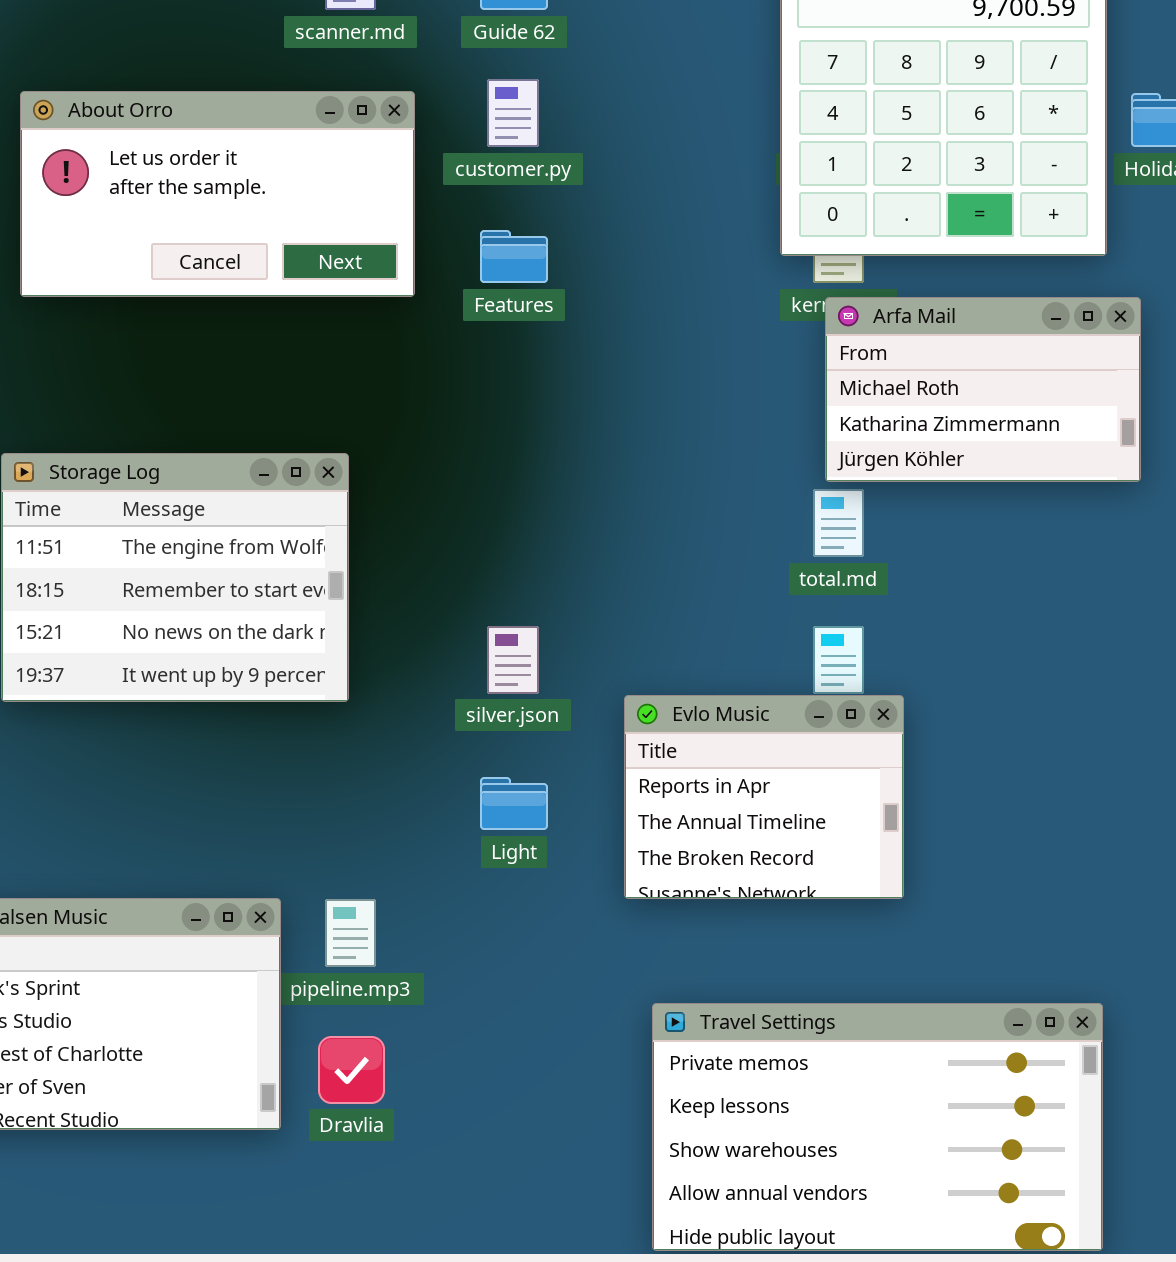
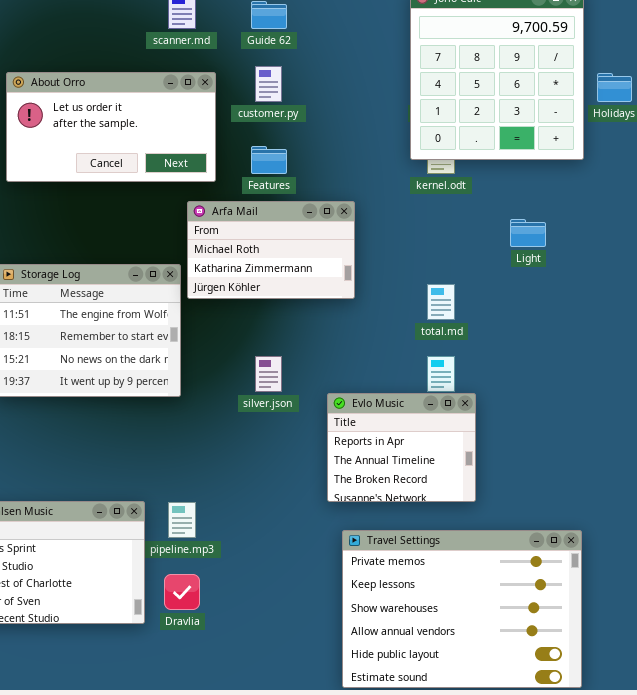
Arfa Mail: [825,297,1141,482] -> [187,201,355,299], moved
Light: [480,777,548,830] -> [510,219,546,247], moved
Travel Settings: [652,1003,1103,1251] -> [342,530,582,688], resized

